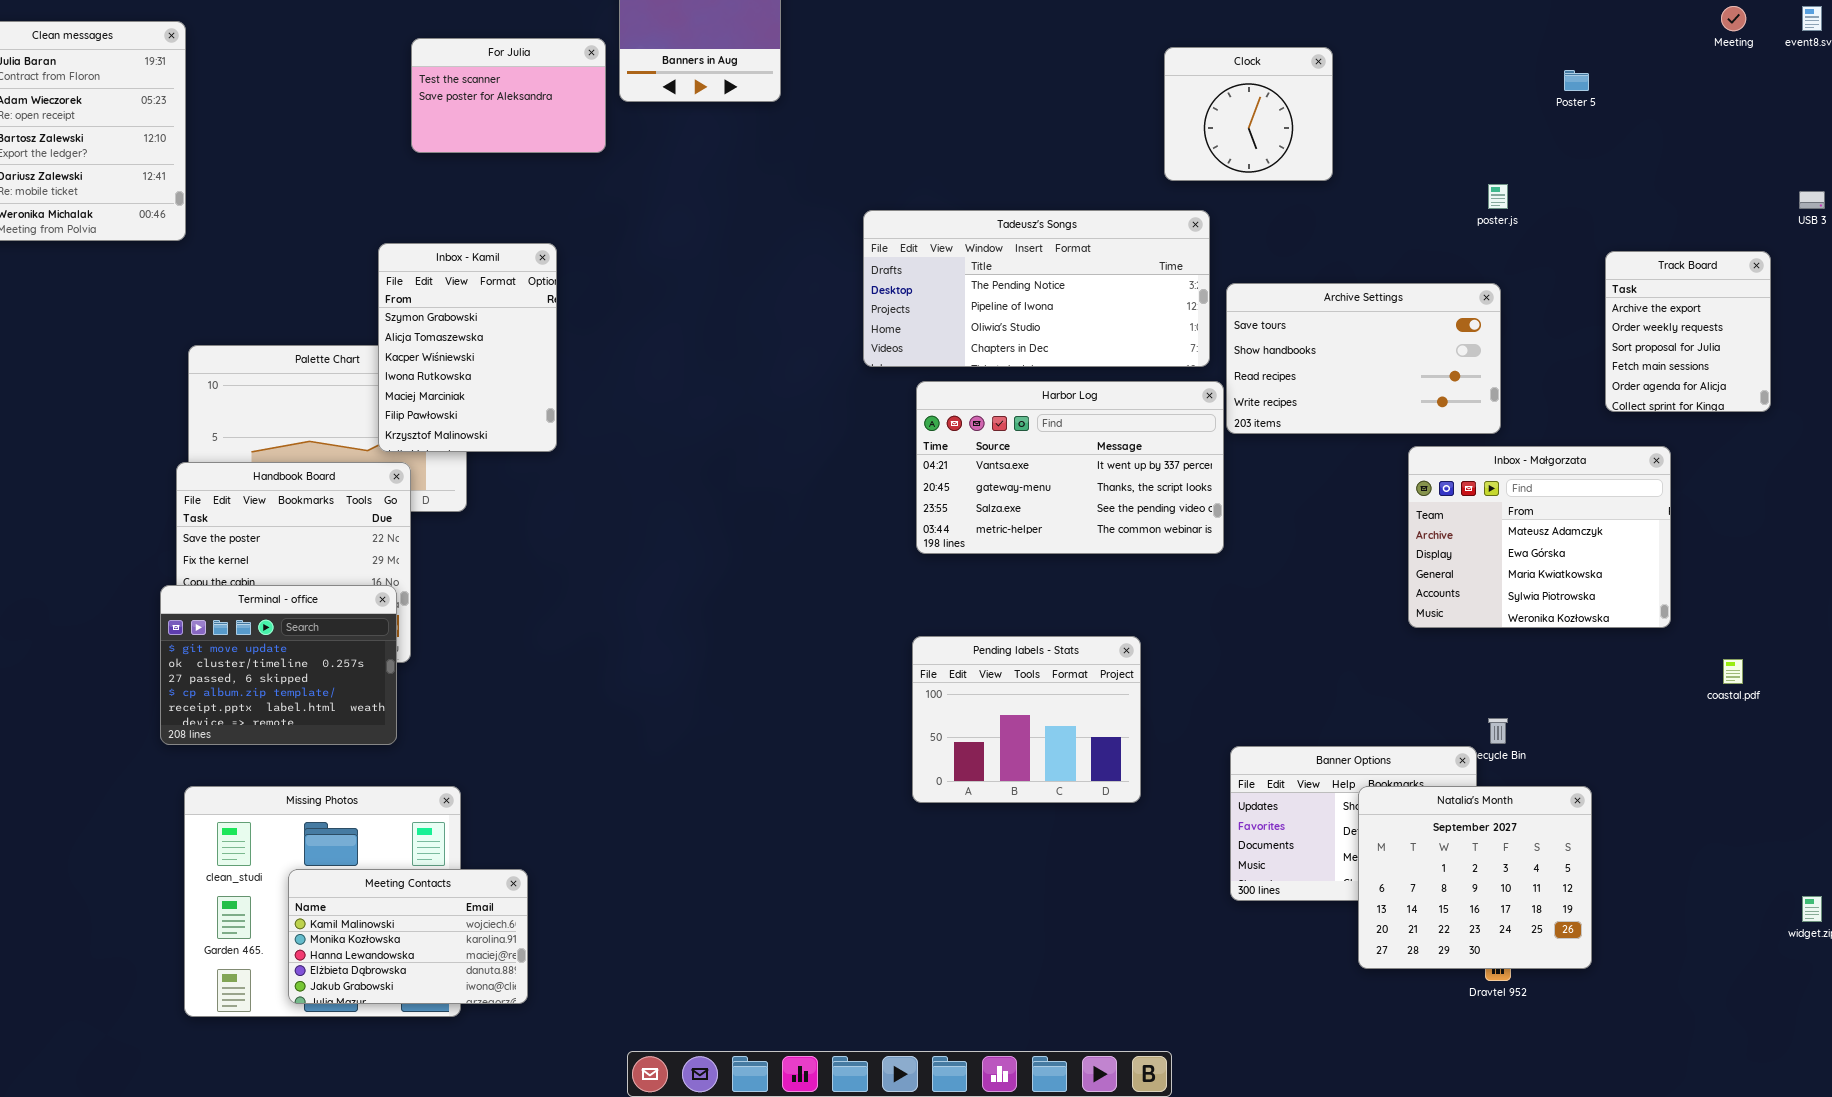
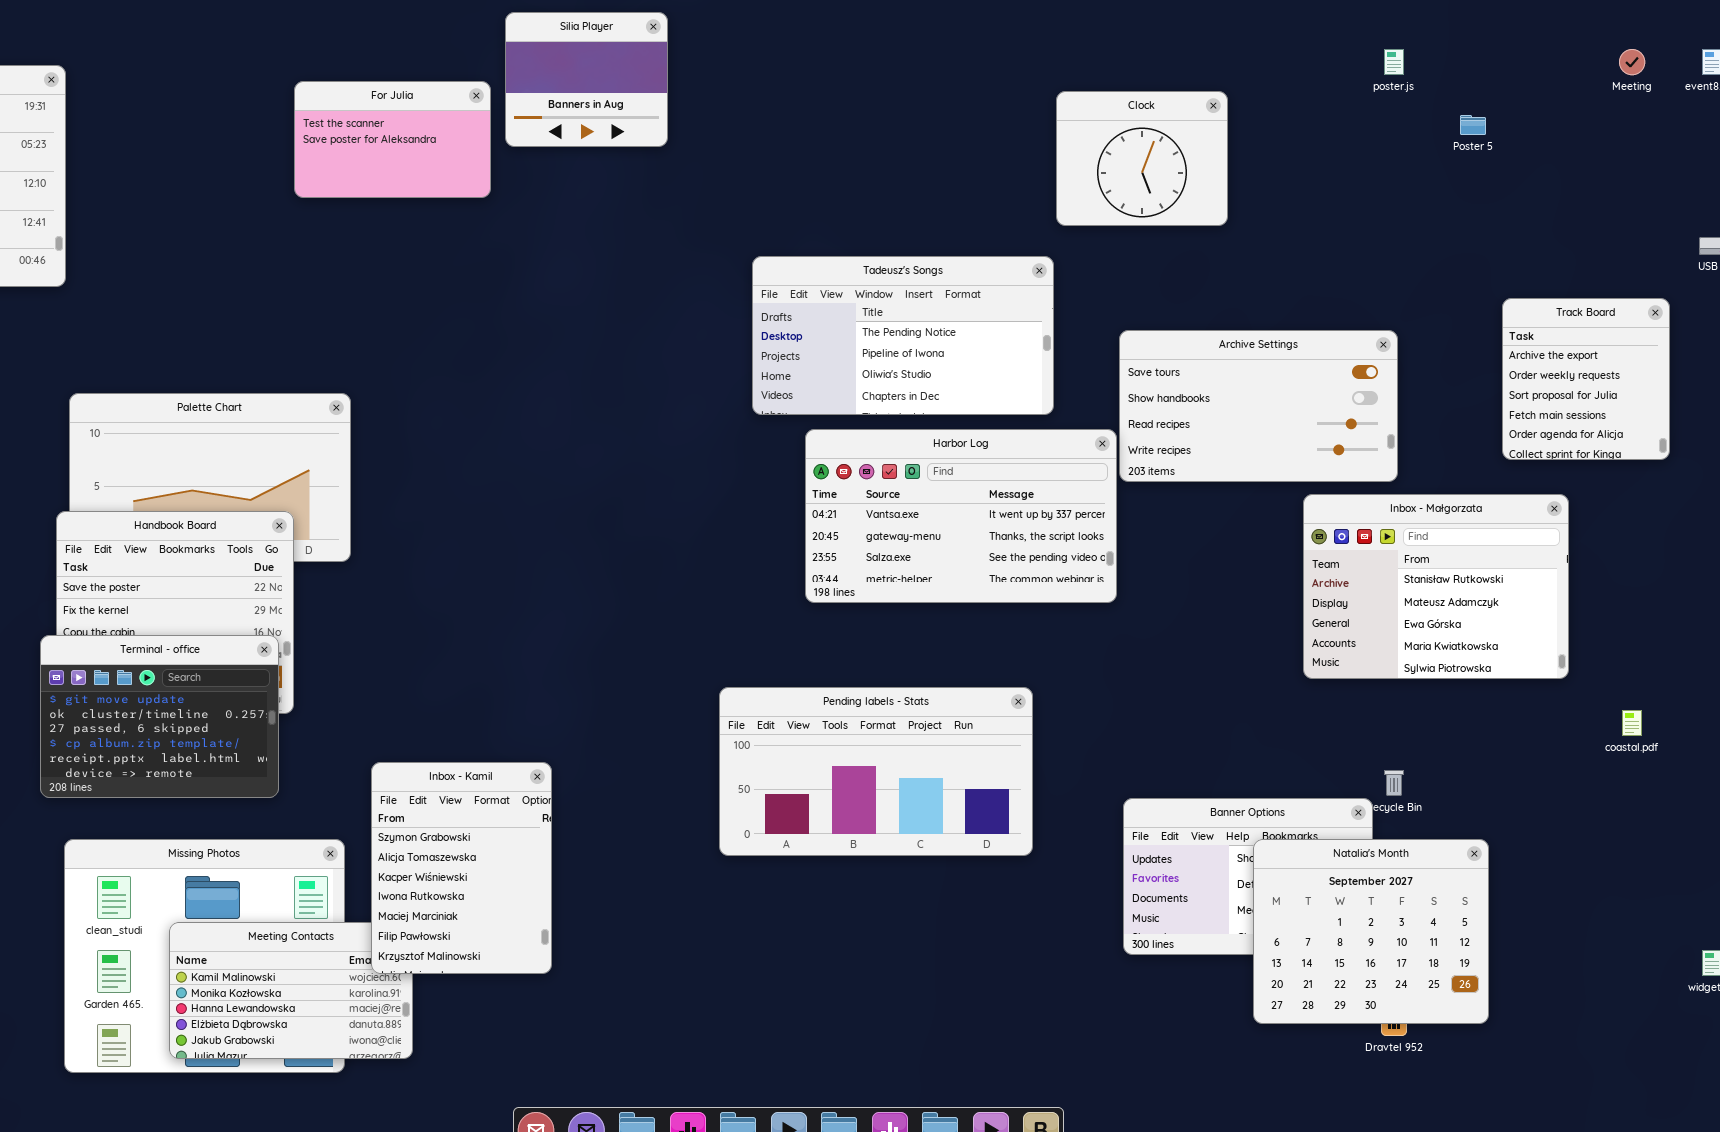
poster.js: [1488,184,1508,209] -> [1384,49,1404,75], moved
Tadeusz's Songs: [863,210,1210,367] -> [752,256,1054,415], resized
Inbox - Kamil: [378,243,557,452] -> [371,762,552,974], moved
Inbox - Małgorzata: [1408,446,1671,628] -> [1303,494,1569,679], scrolled up 1 row
Pending labels - Stats: [912,636,1141,803] -> [719,687,1033,856], resized

